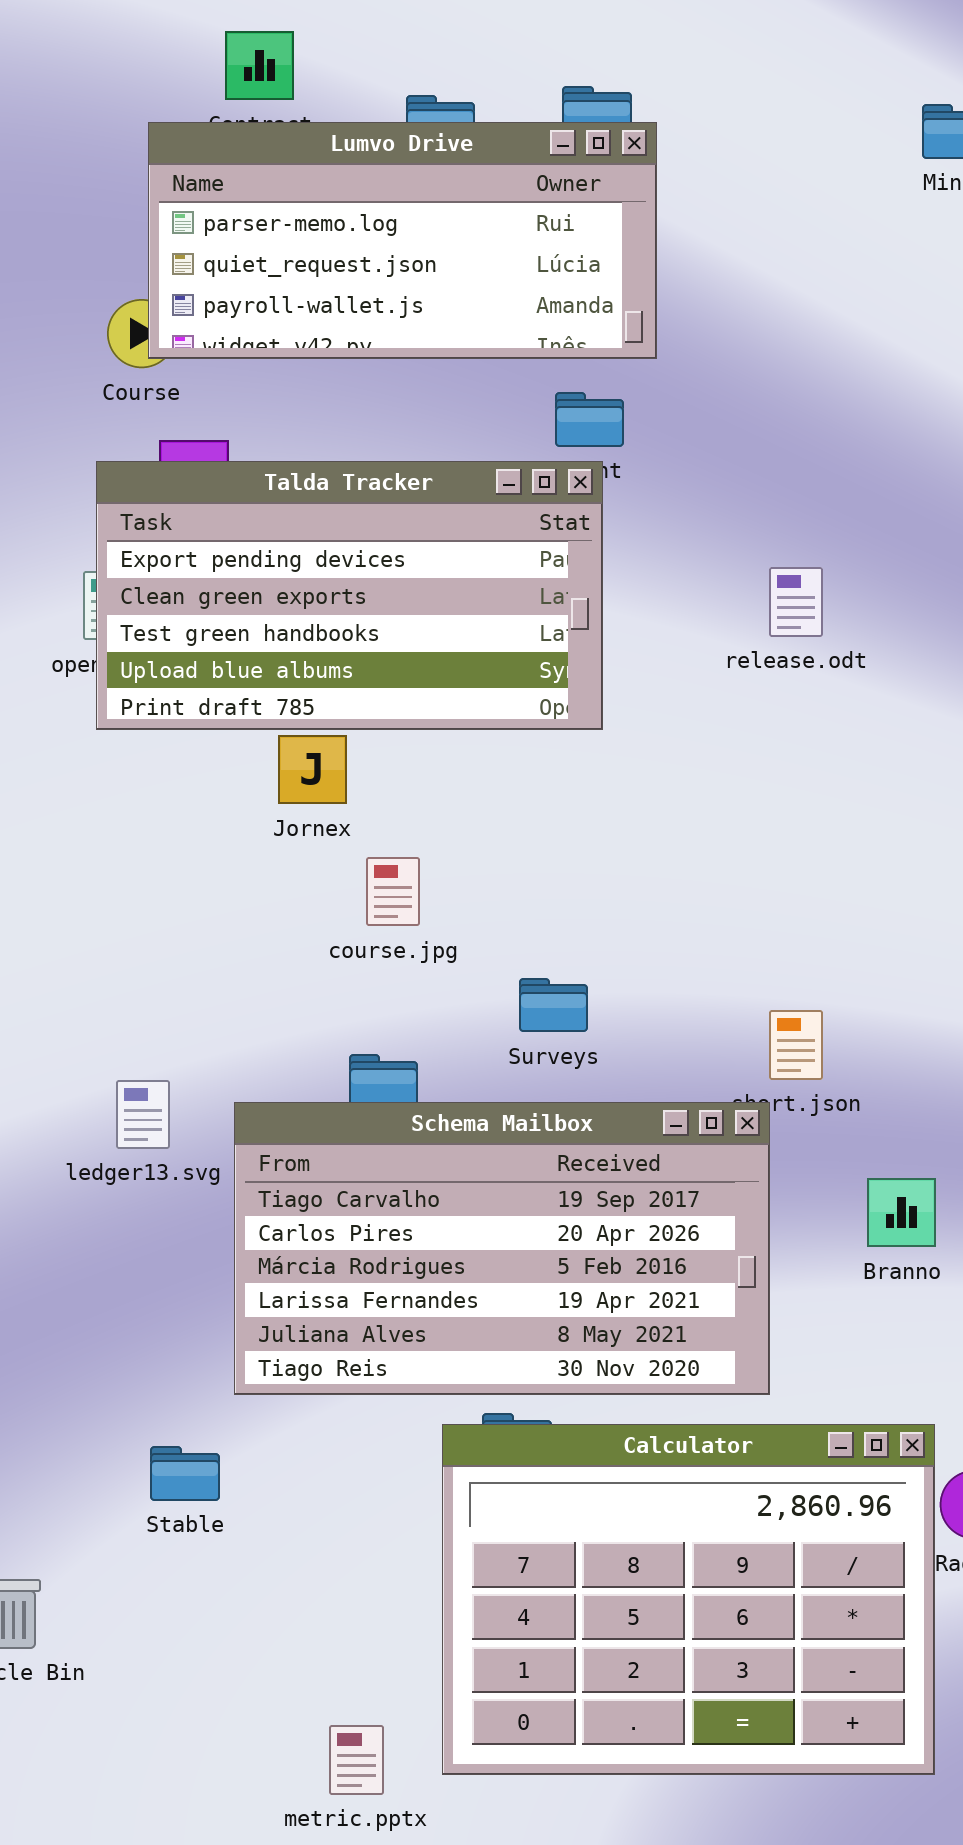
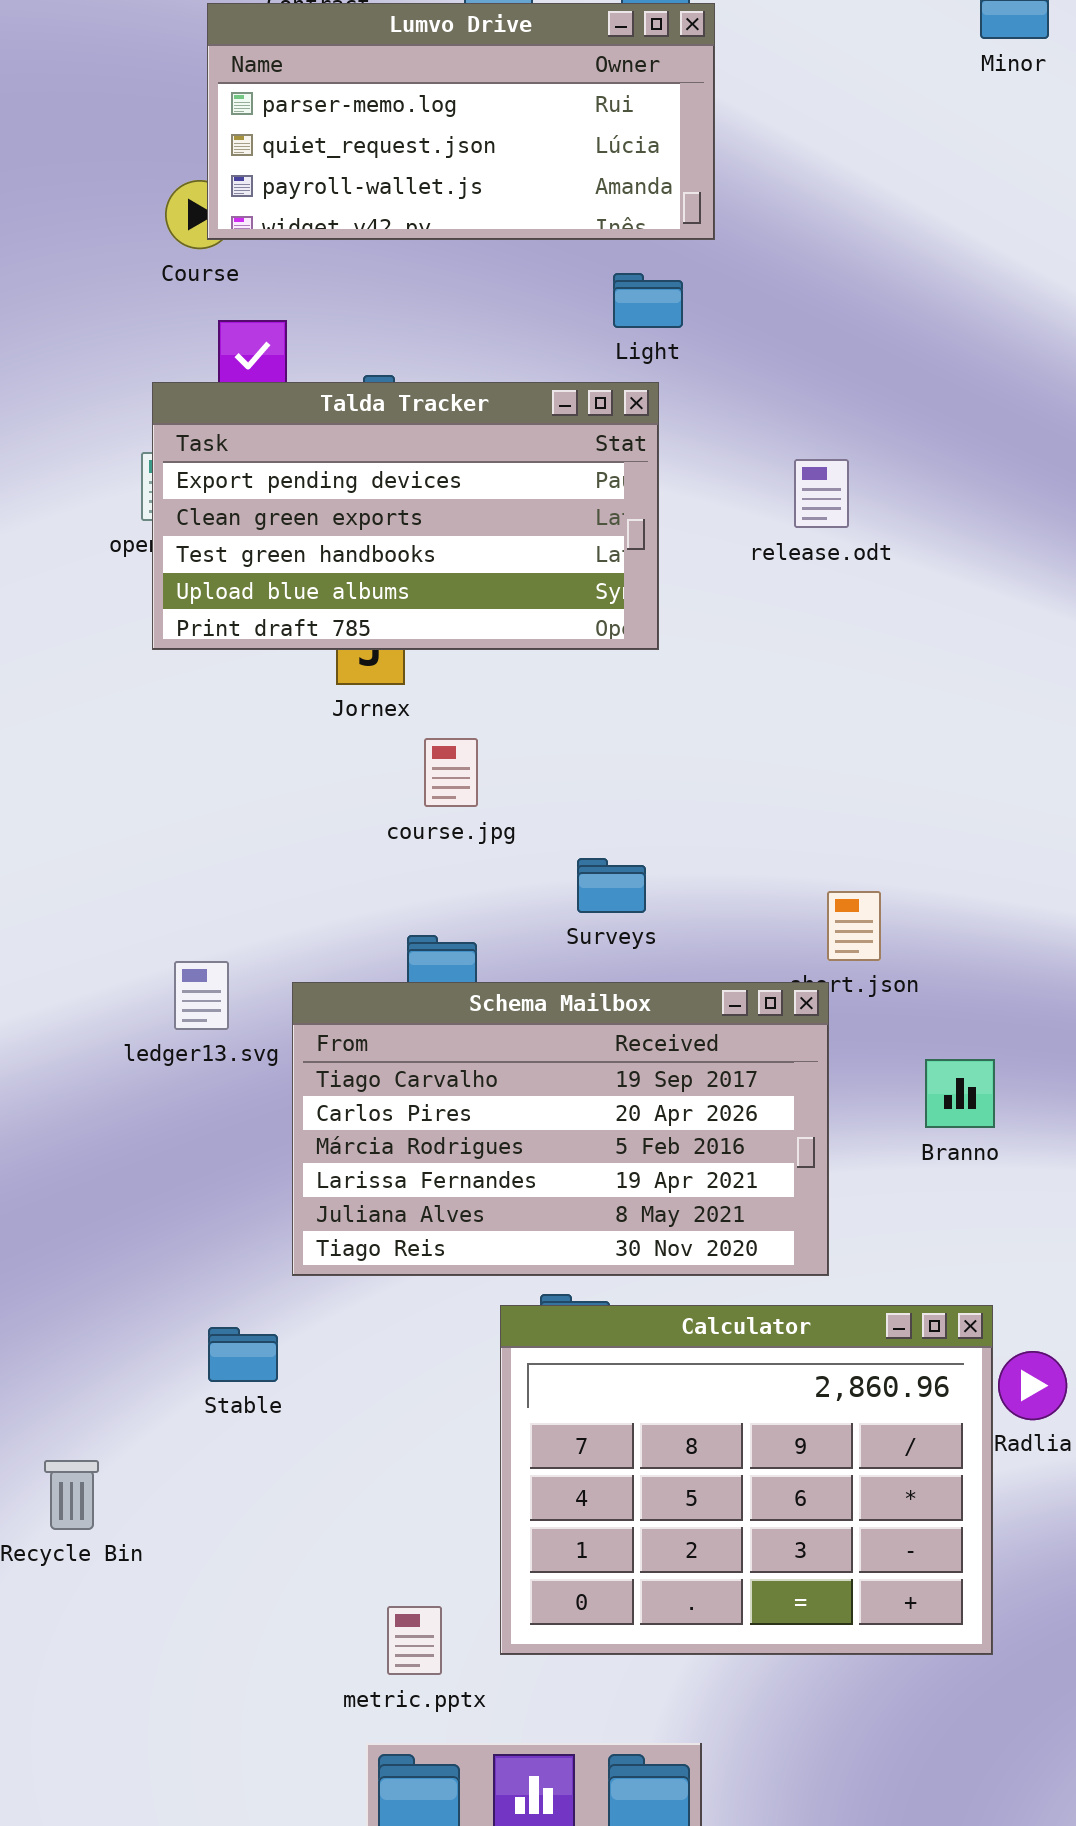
Talda Tracker: [96,461,603,730] -> [152,382,659,650], moved
release.odt: [769,567,823,637] -> [794,459,849,528], moved

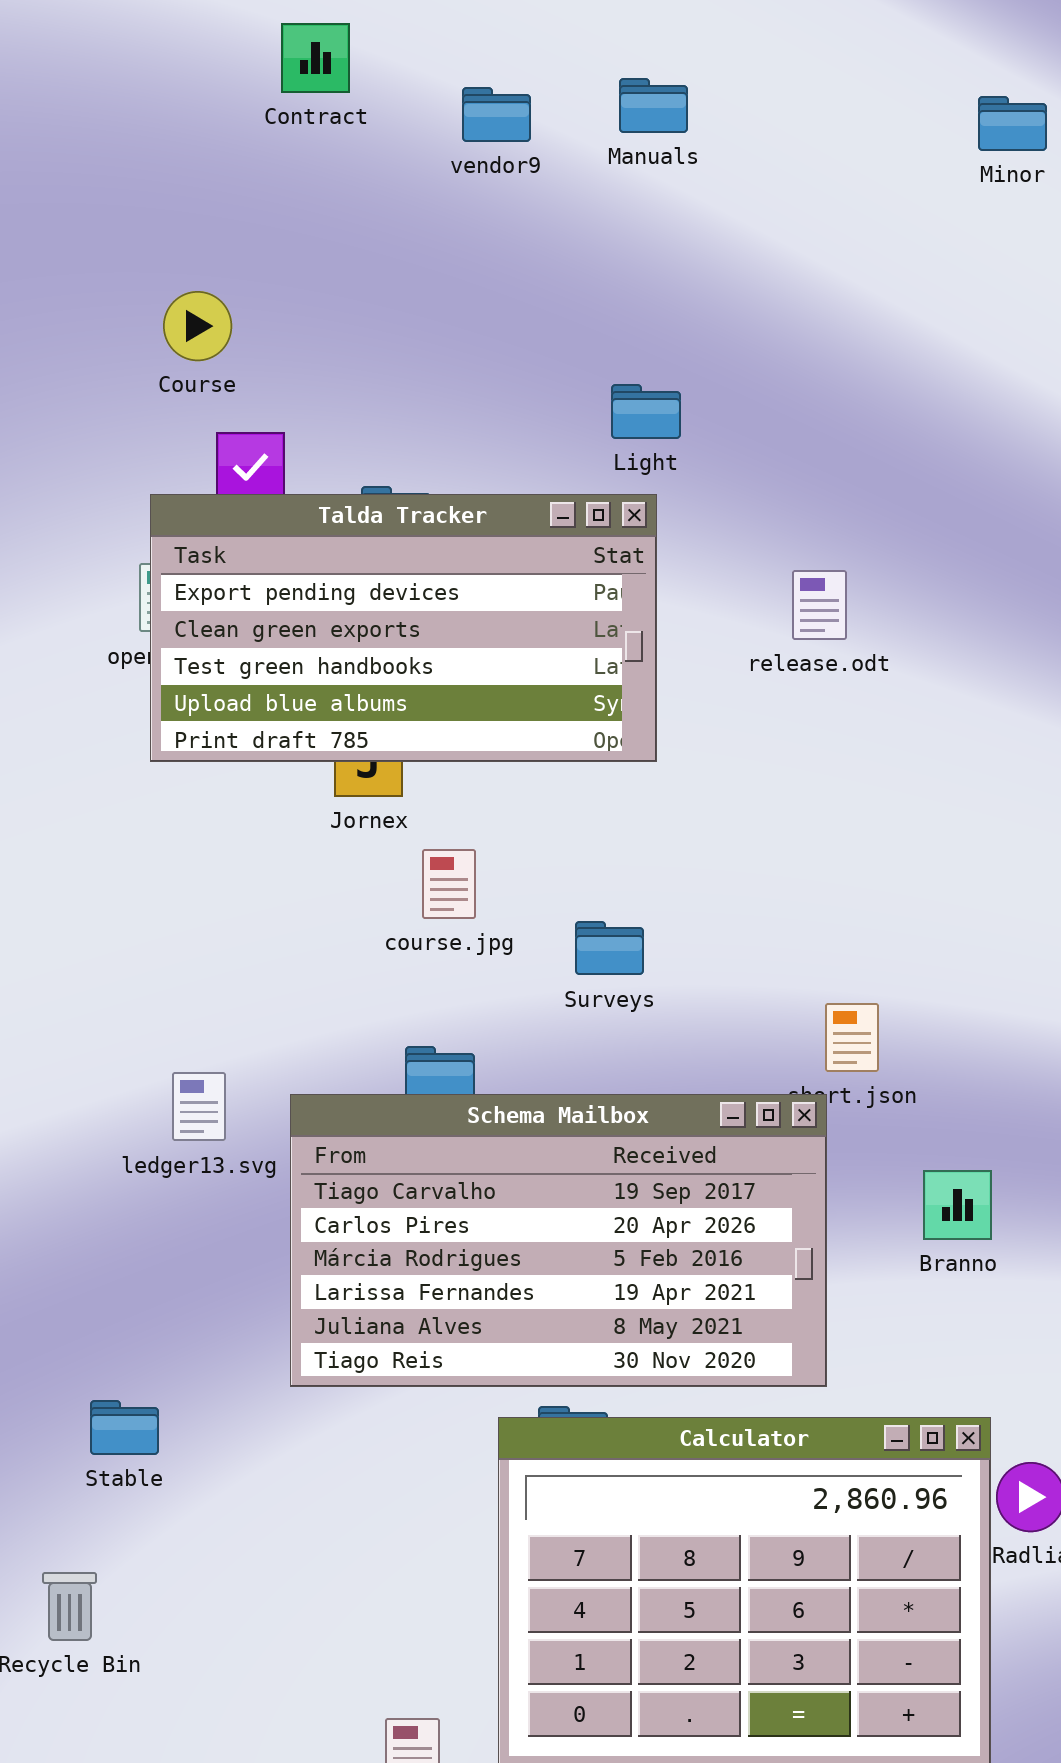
Lumvo Drive: [207,3,715,240] -> none, closed
Surveys: [577,858,646,913] -> [575,921,644,975], moved
Stable: [208,1327,278,1382] -> [90,1400,159,1455], moved

